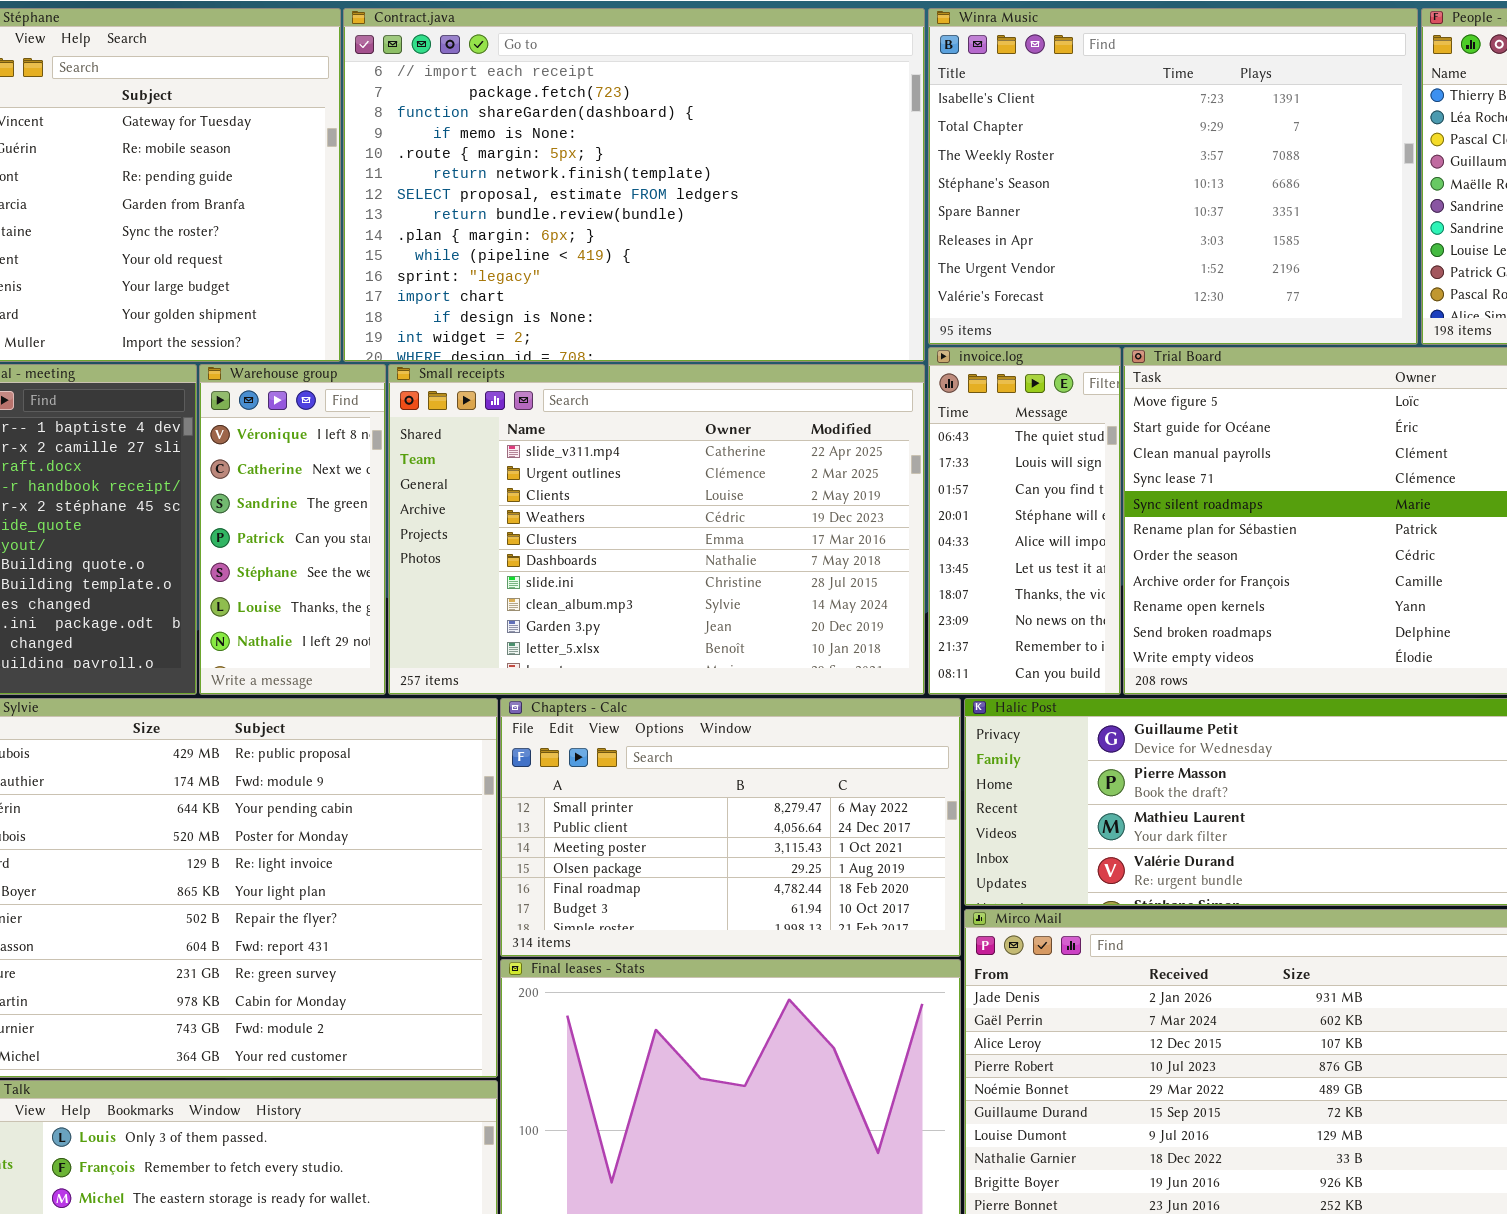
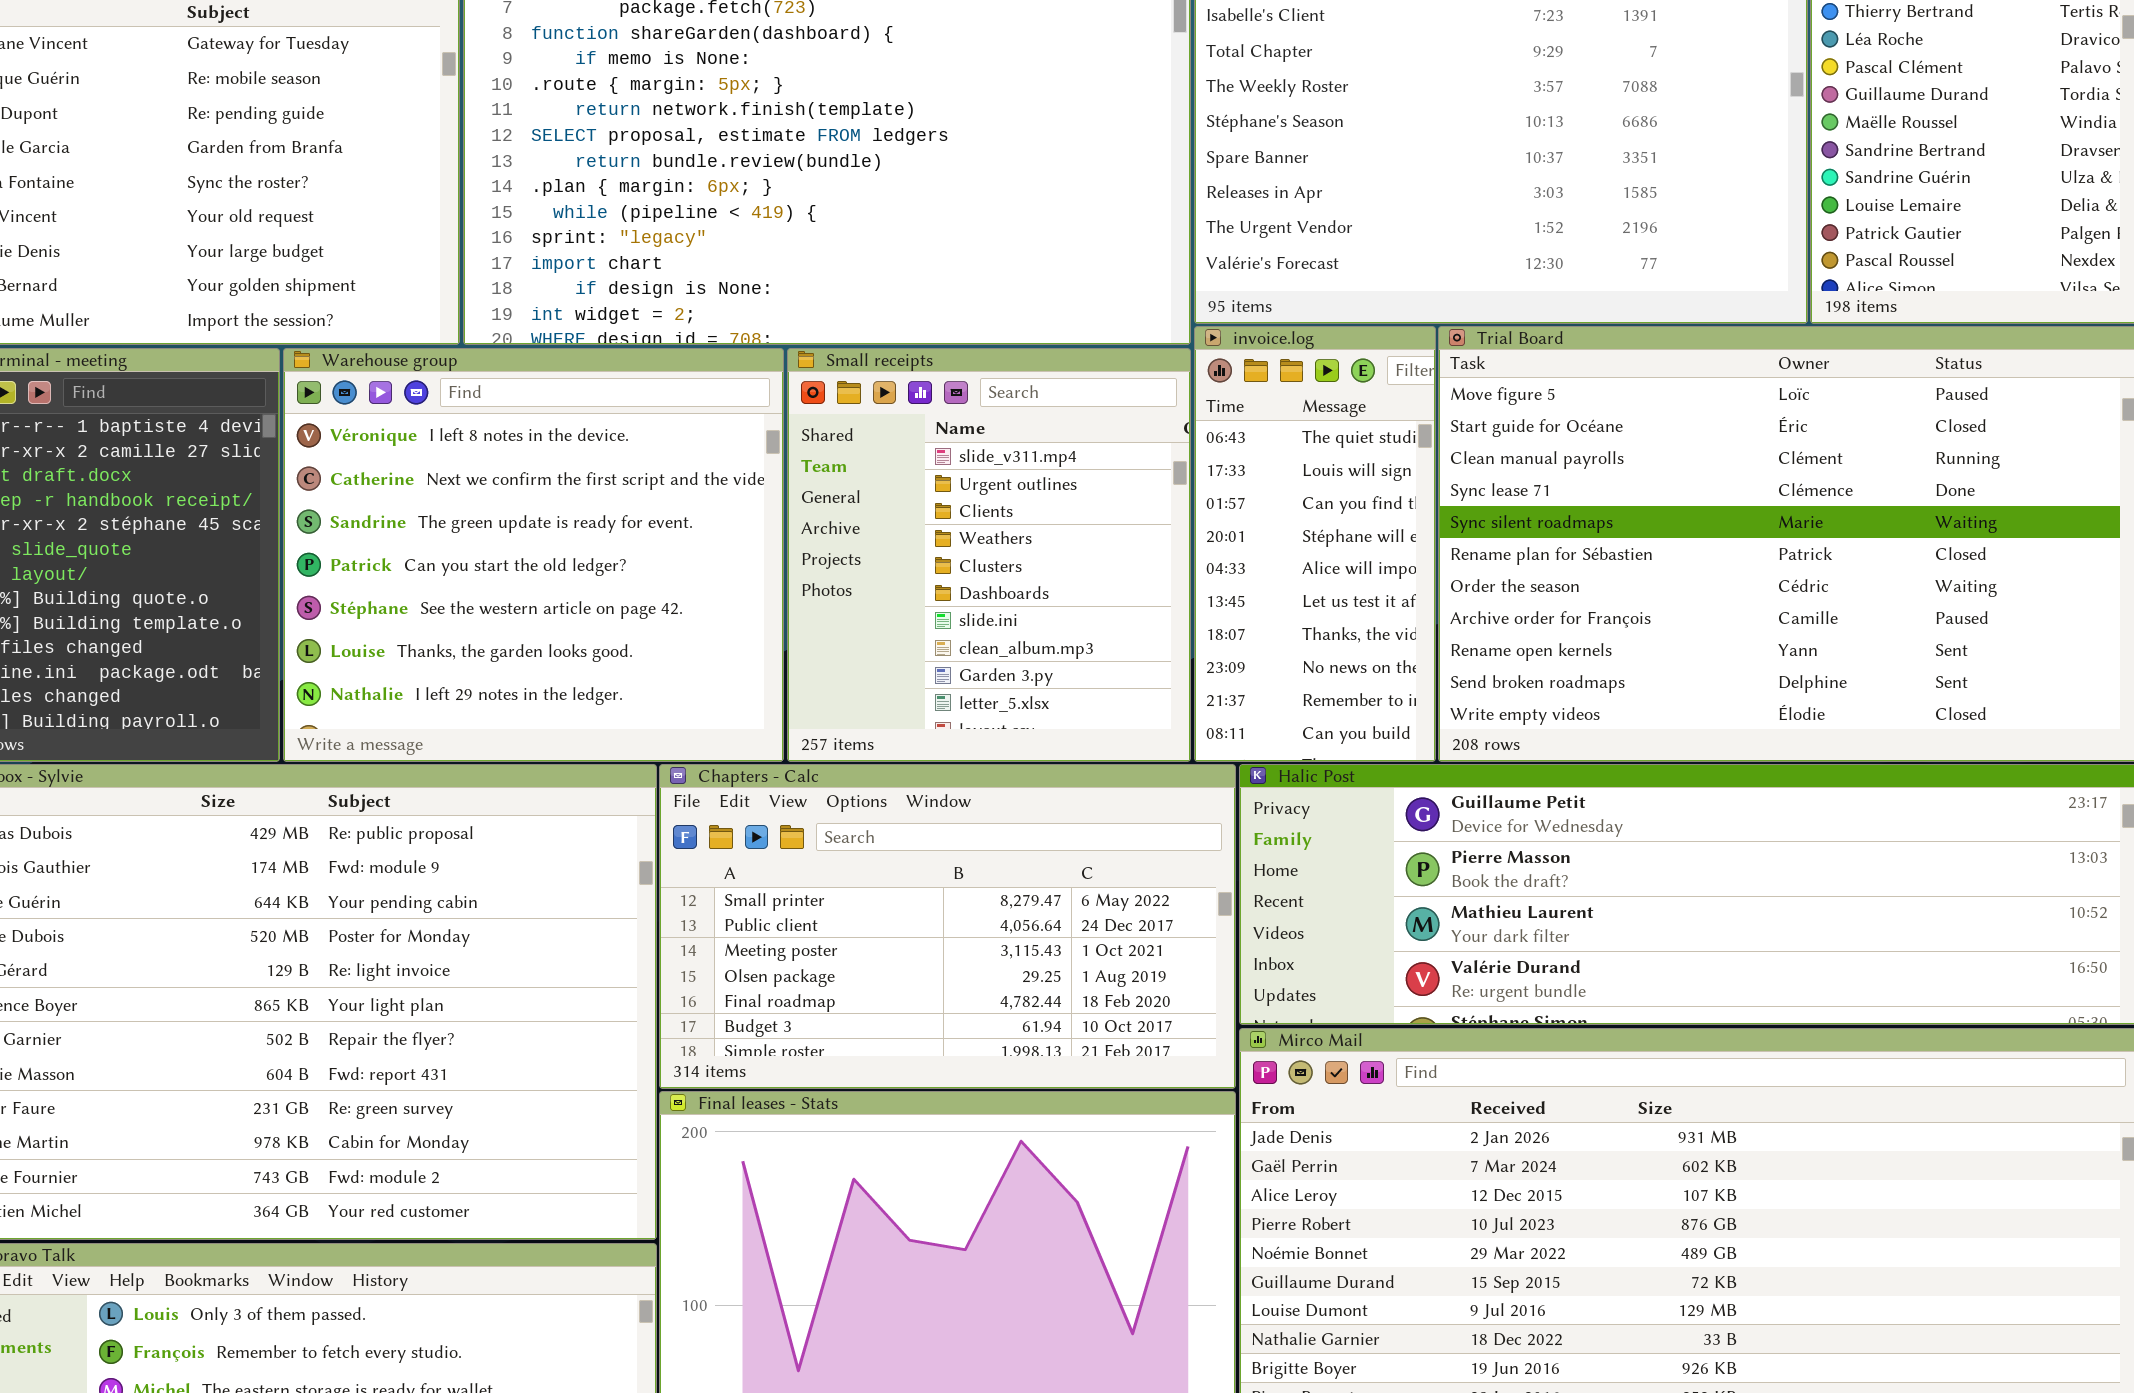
Warehouse group: [199,364,386,695] -> [283,348,784,762], resized
Small receipts: [388,364,925,695] -> [787,348,1191,762], resized

